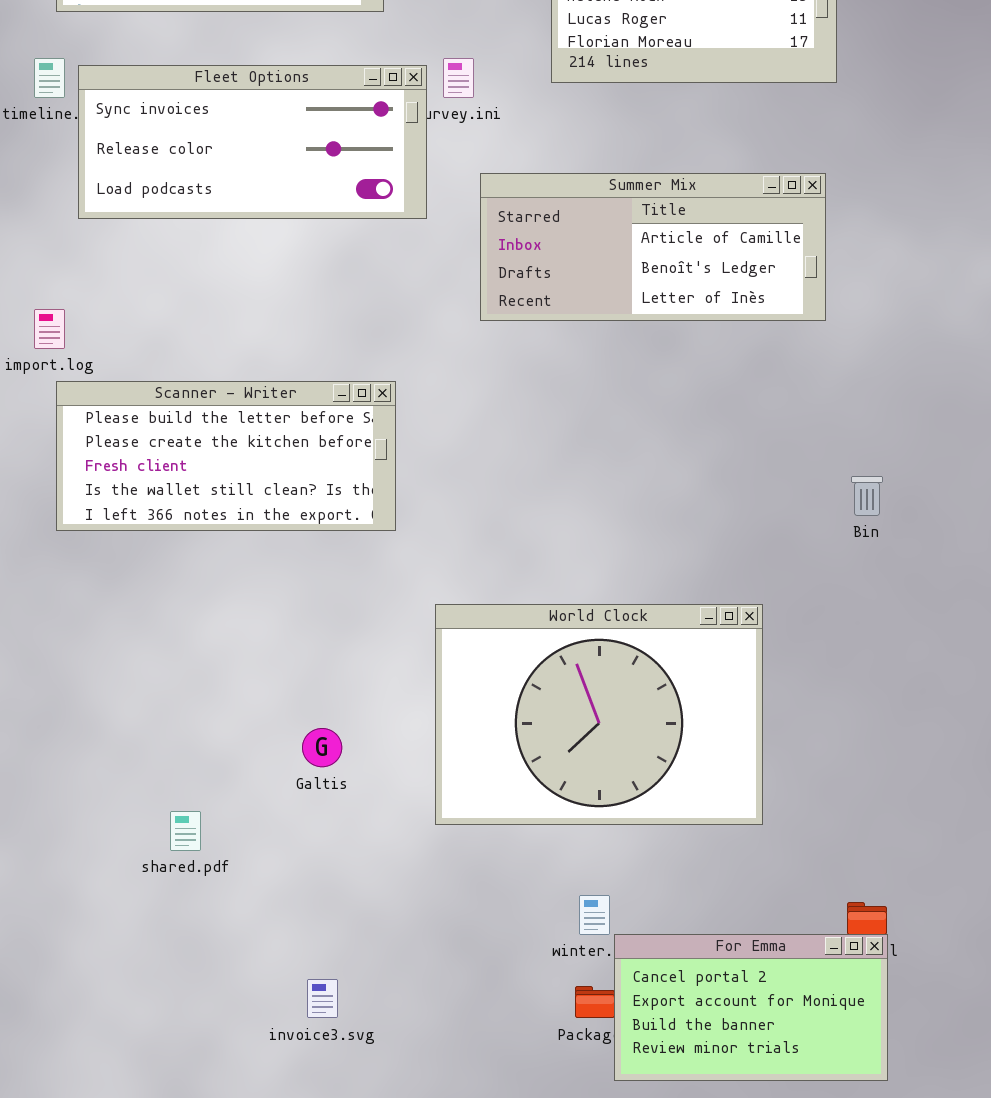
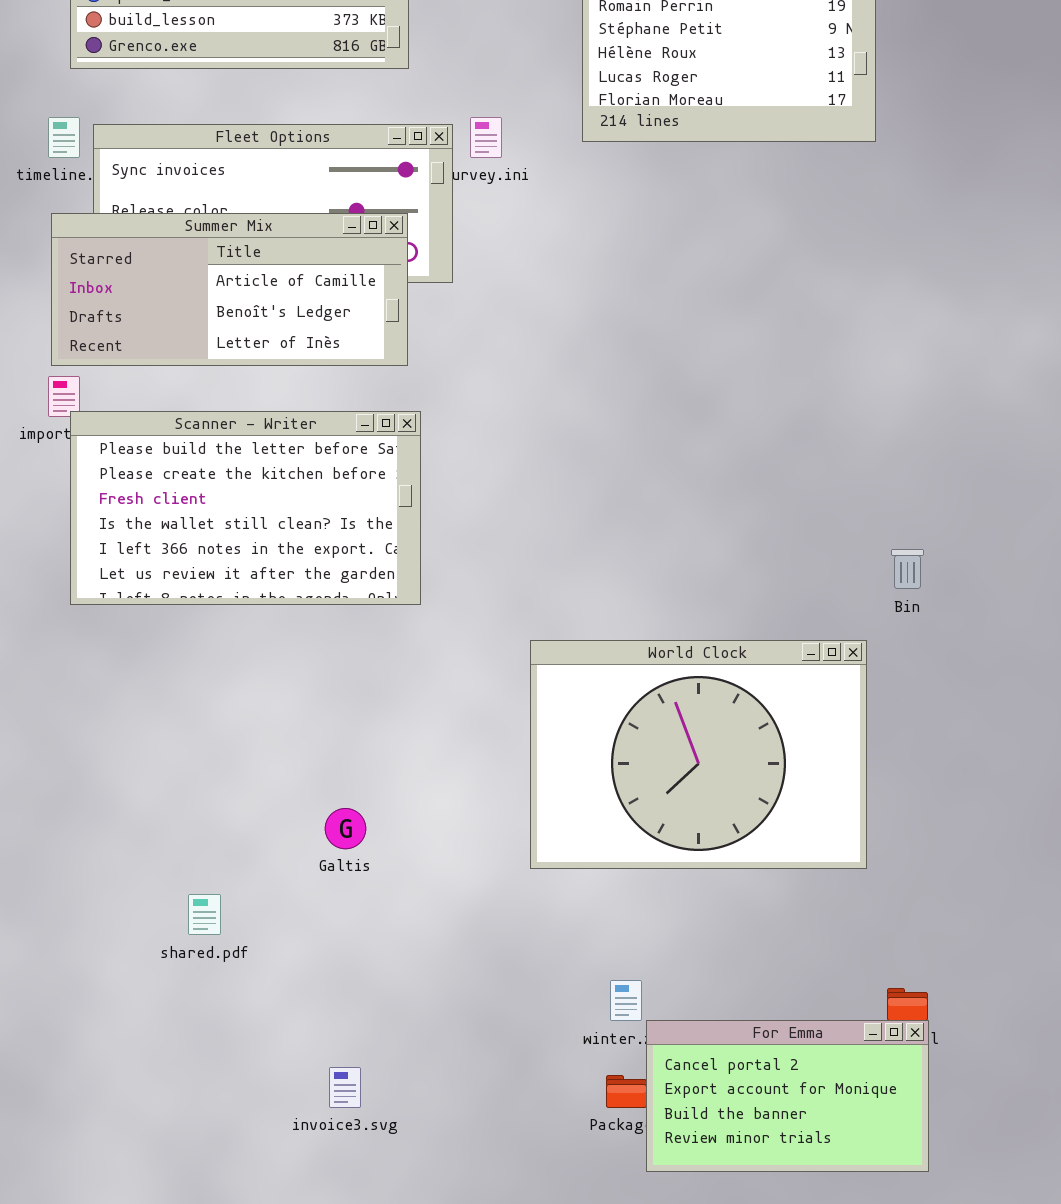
Summer Mix: [480,173,826,321] -> [51,213,408,366], moved
Scanner - Writer: [56,381,396,531] -> [70,411,421,605], resized
World Clock: [435,604,763,825] -> [530,640,867,869], moved

